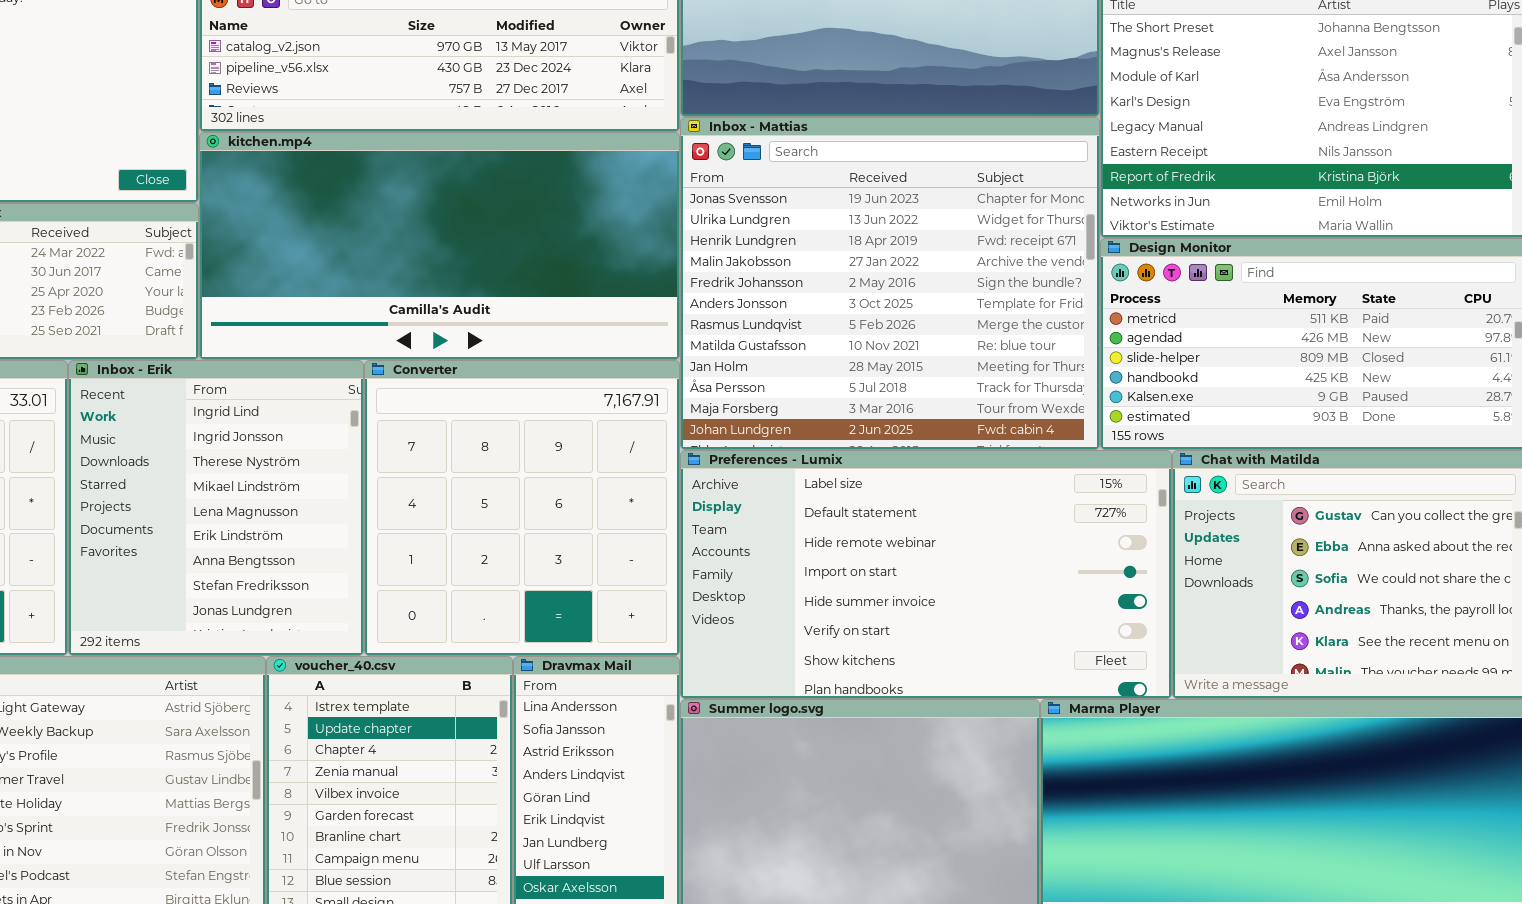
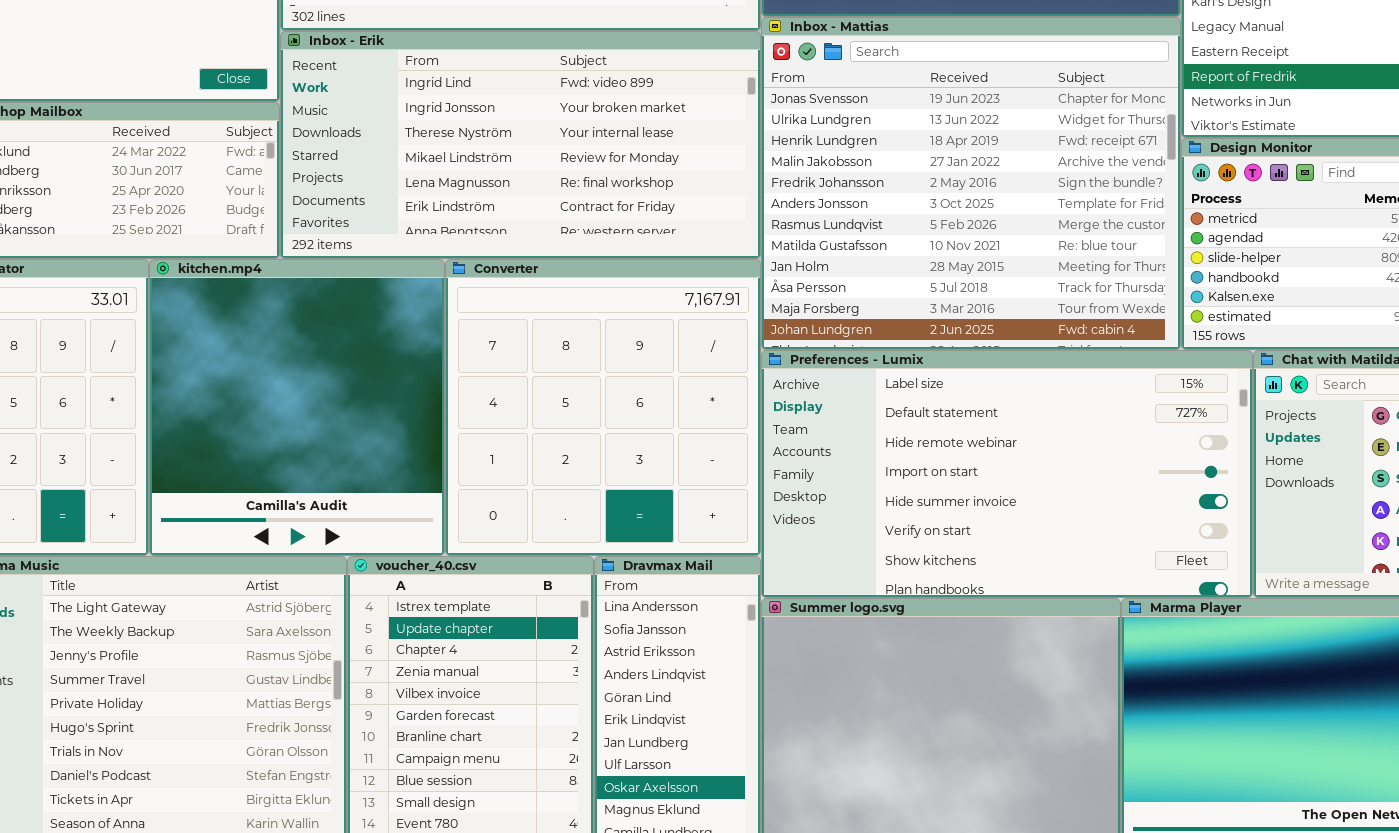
kitchen.mp4: [199,132,680,360] -> [149,259,445,556], moved, resized
Inbox - Erik: [68,360,364,656] -> [280,31,761,259], moved, resized

